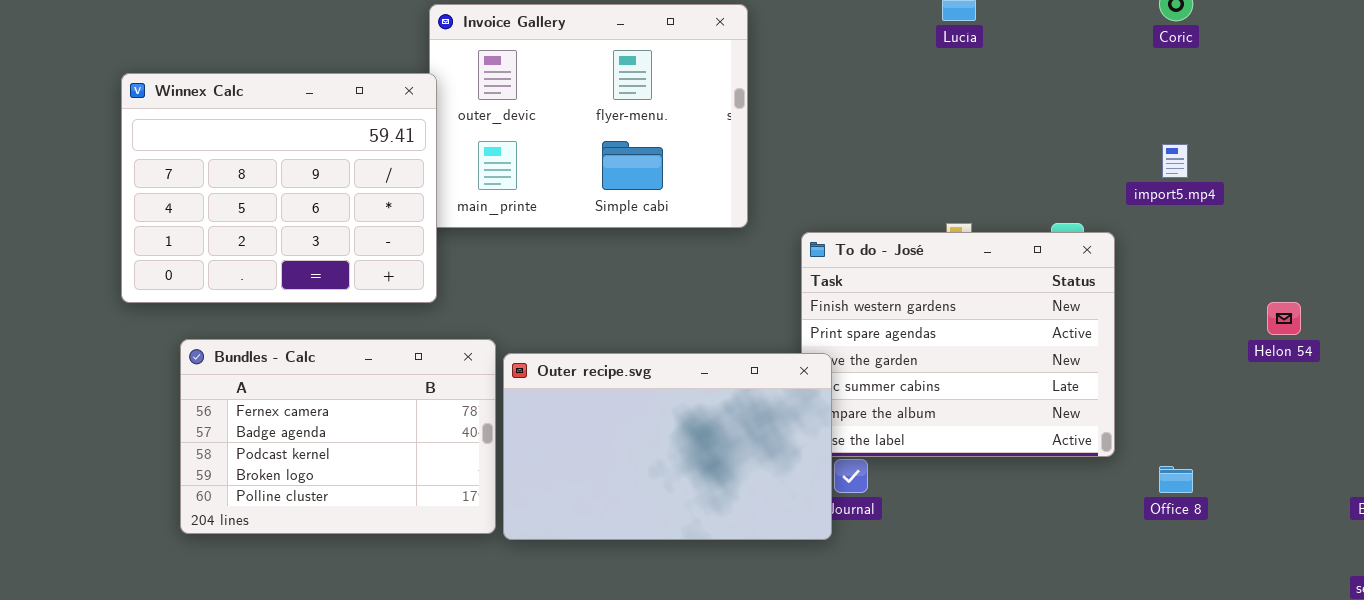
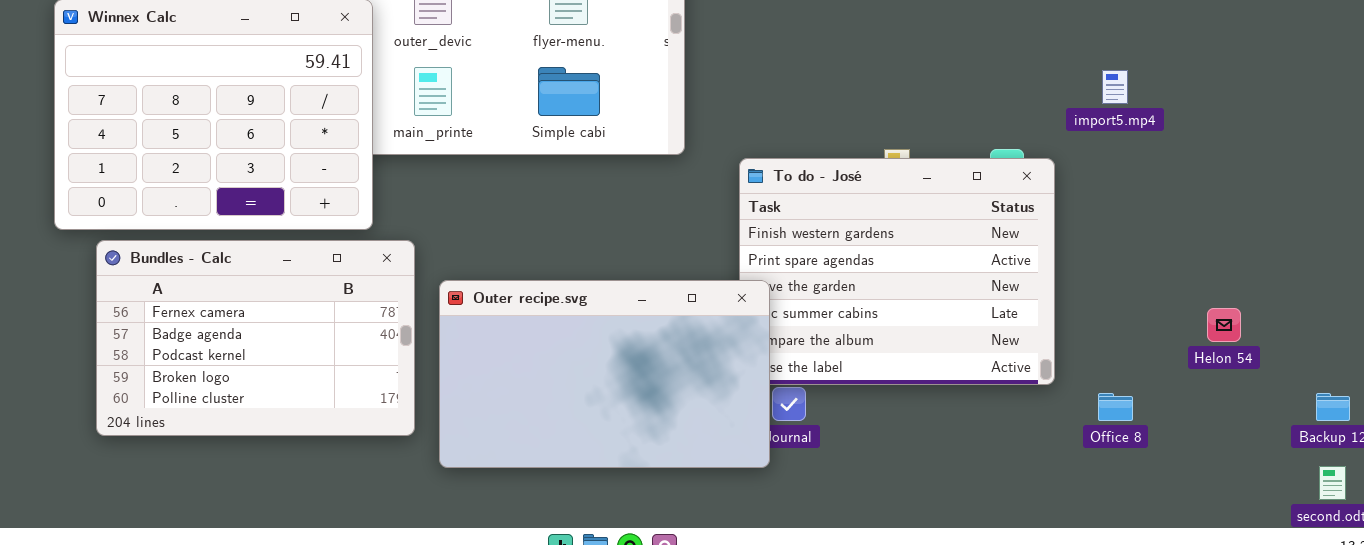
Helon 54: [1267,302,1301,335] -> [1207,308,1241,342], moved
Bundles - Calc: [180,339,496,534] -> [96,240,415,436], moved

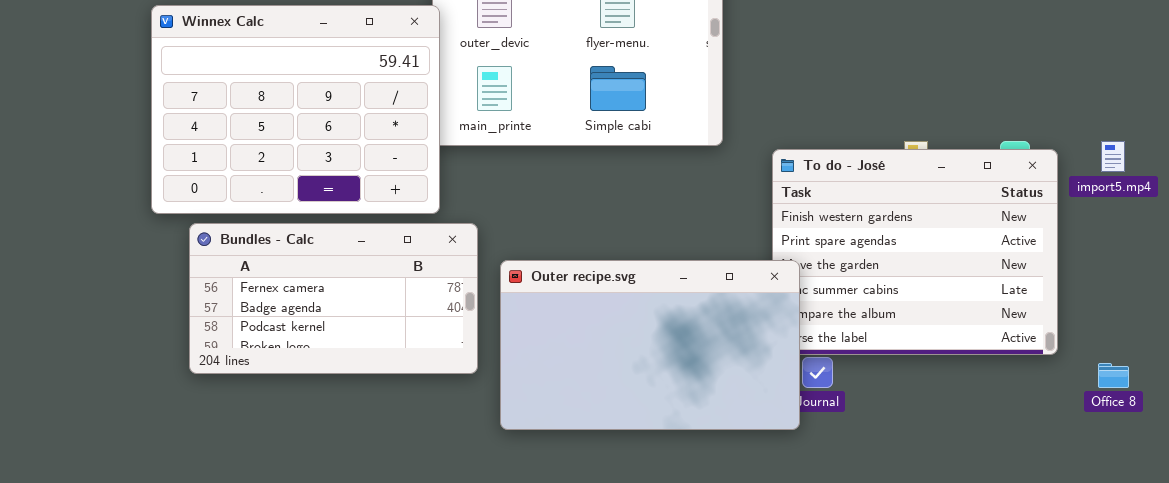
import5.mp4: [1102,70,1128,104] -> [1101,141,1125,172], moved
Bundles - Calc: [96,240,415,436] -> [189,223,478,374], resized

